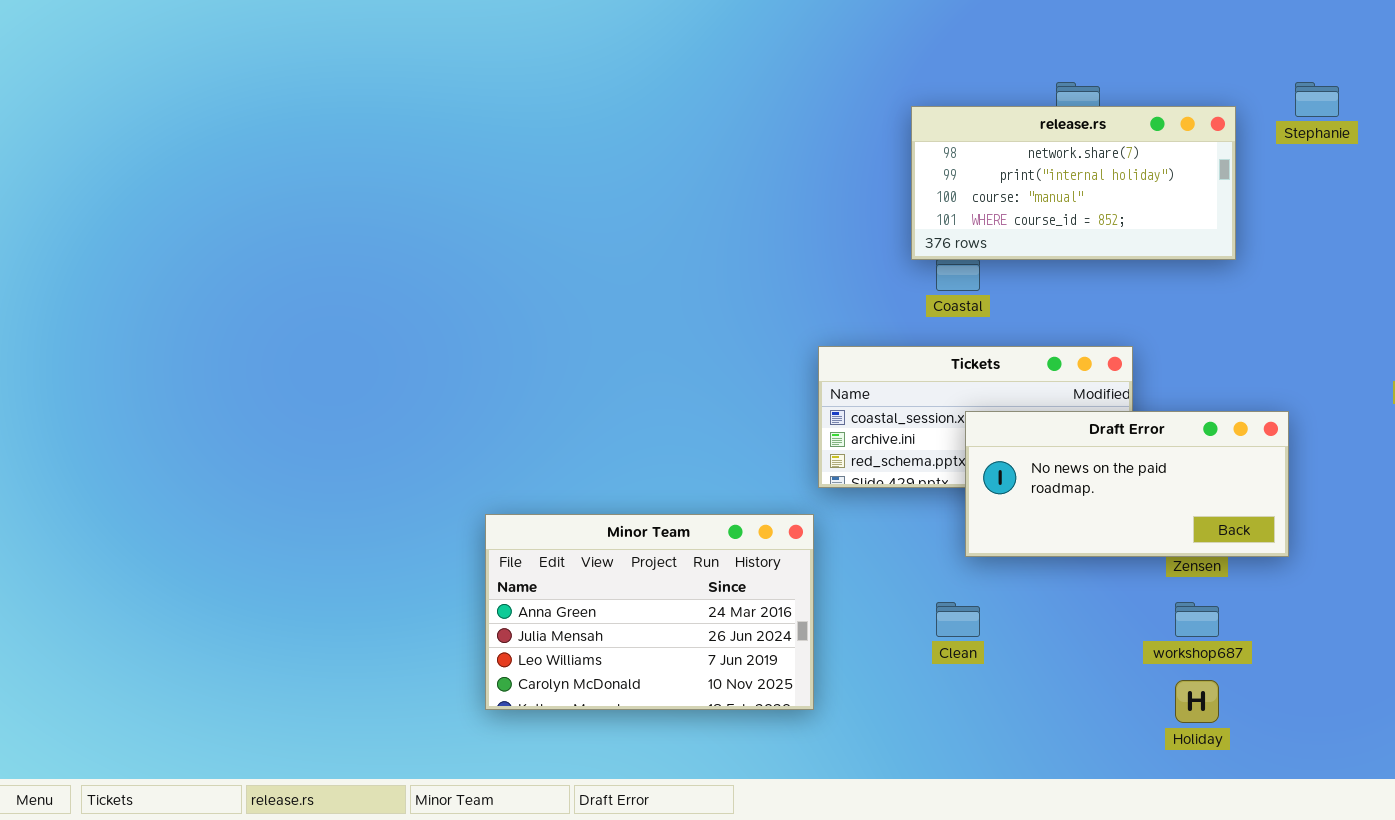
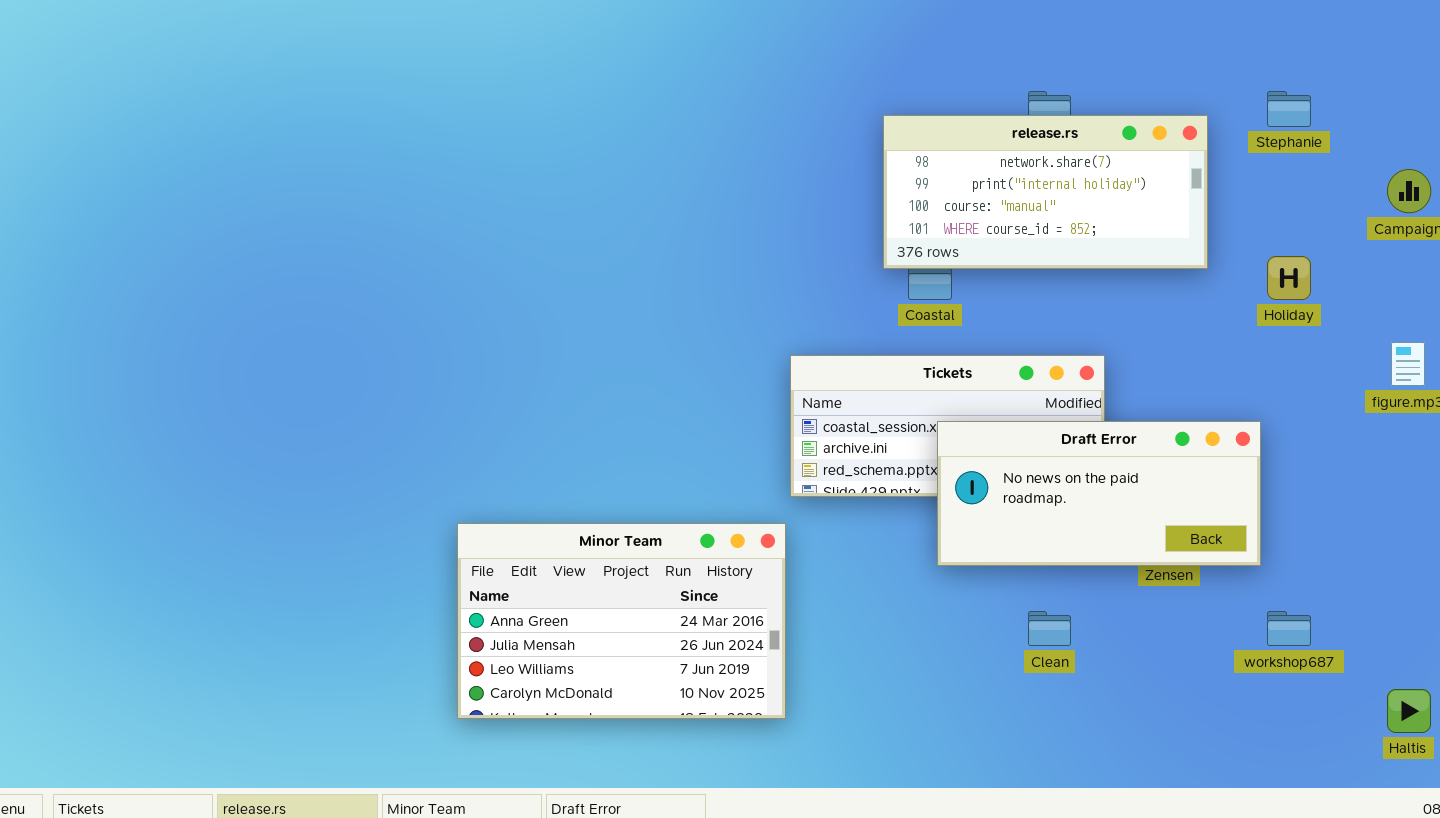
Clean: [936,602,980,637] -> [1028,611,1071,646], moved
workshop687: [1175,602,1219,637] -> [1267,611,1311,646], moved
Holiday: [1175,680,1219,723] -> [1267,256,1311,300], moved

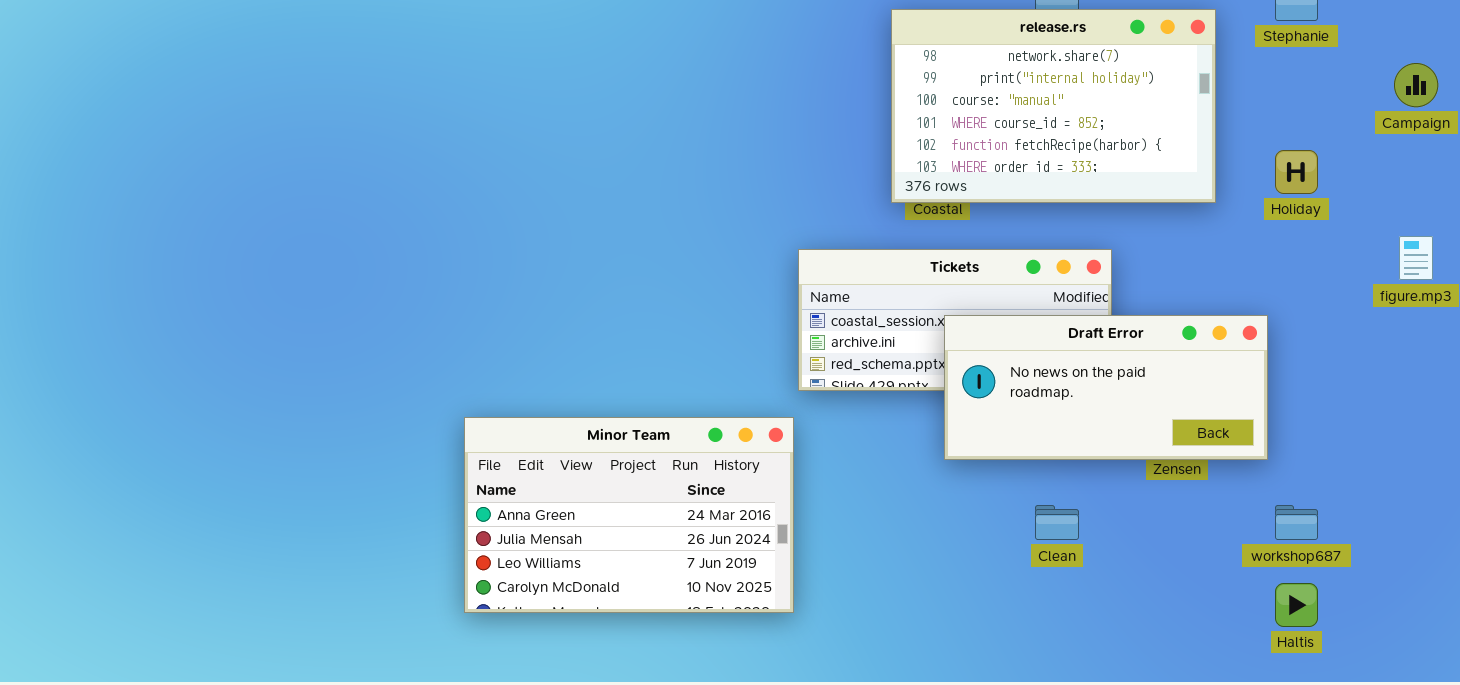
release.rs: [883,115,1208,269] -> [891,9,1216,203], resized
Haltis: [1387,689,1431,733] -> [1275,583,1318,627], moved

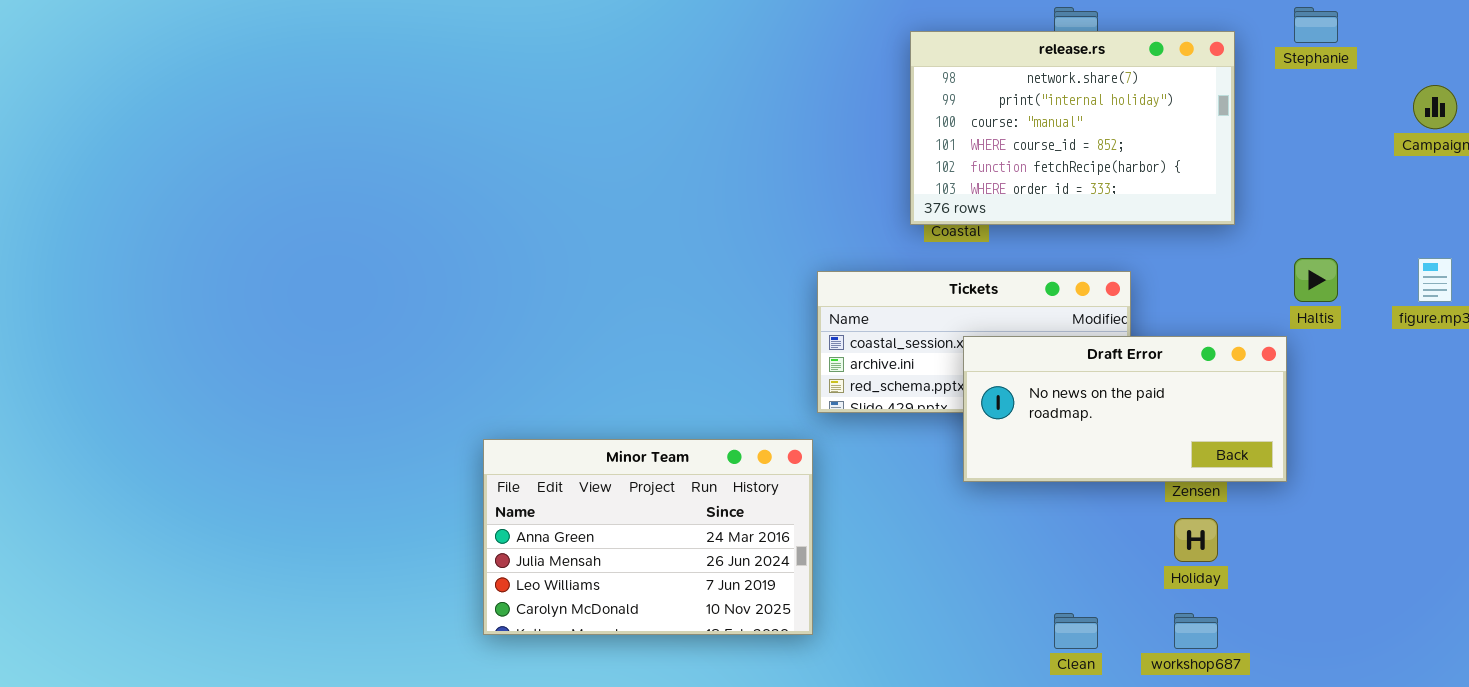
Holiday: [1275,150,1318,194] -> [1174,518,1218,562], moved
Clean: [1035,505,1079,540] -> [1054,613,1098,649], moved
workshop687: [1275,505,1318,540] -> [1174,613,1218,649], moved
Haltis: [1275,583,1318,627] -> [1294,258,1338,302], moved

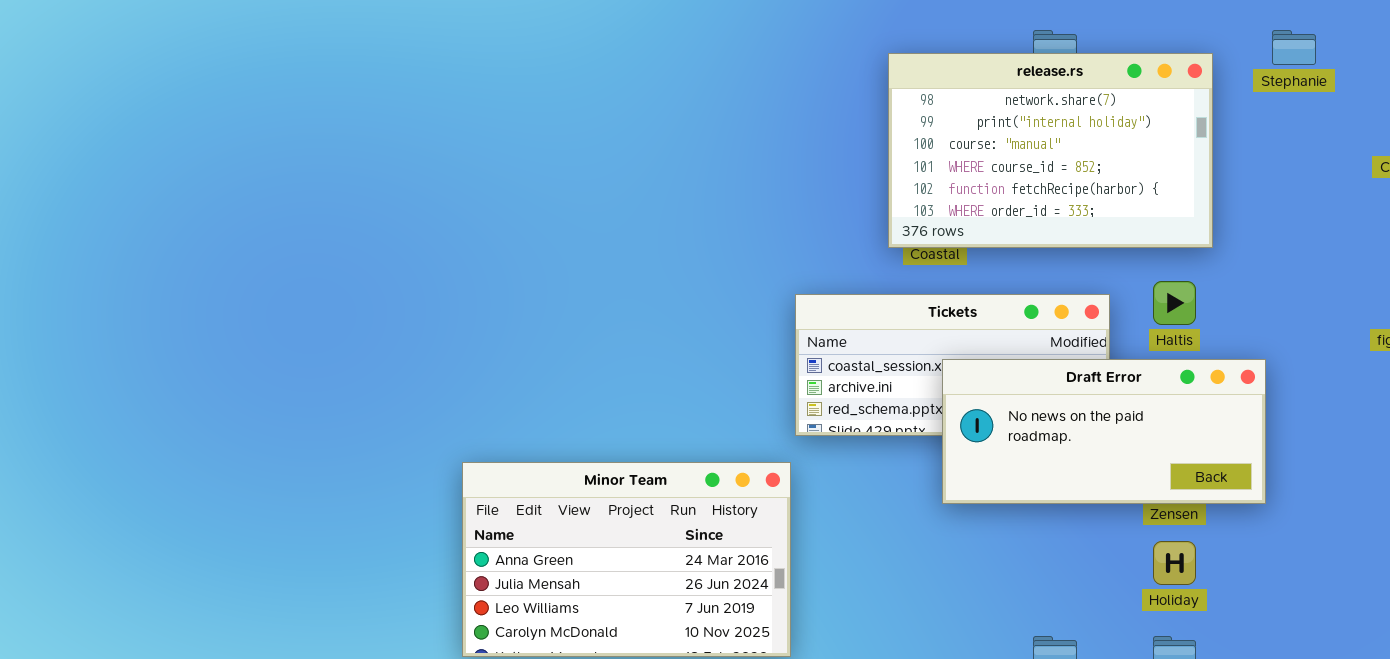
Haltis: [1294,258,1338,302] -> [1153,281,1196,325], moved

